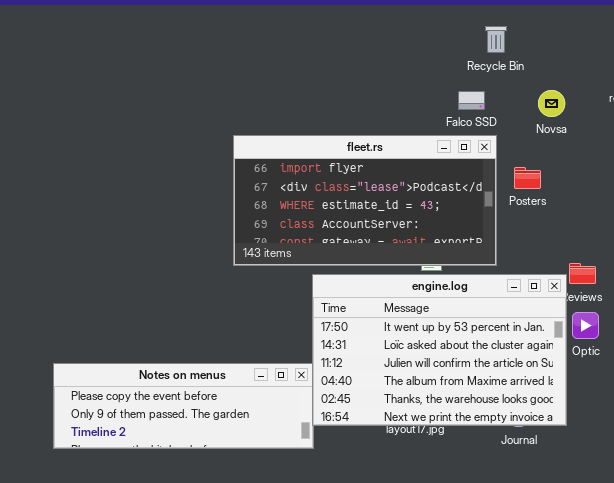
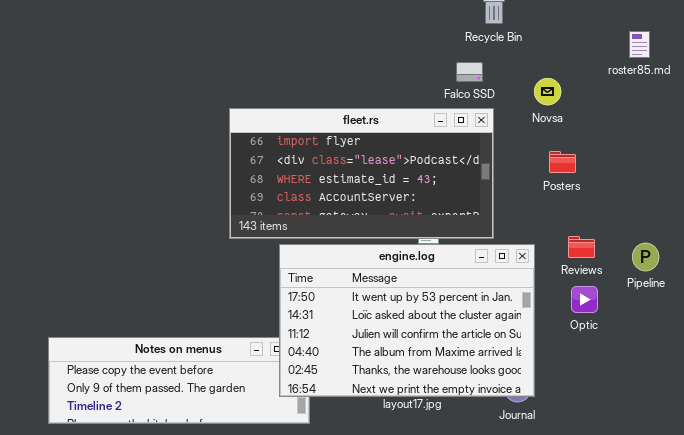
Novsa: [538,90,565,117] -> [534,78,561,105], moved
Posters: [514,167,541,189] -> [549,151,576,173], moved
engine.log: [312,274,567,426] -> [279,244,535,397], moved

